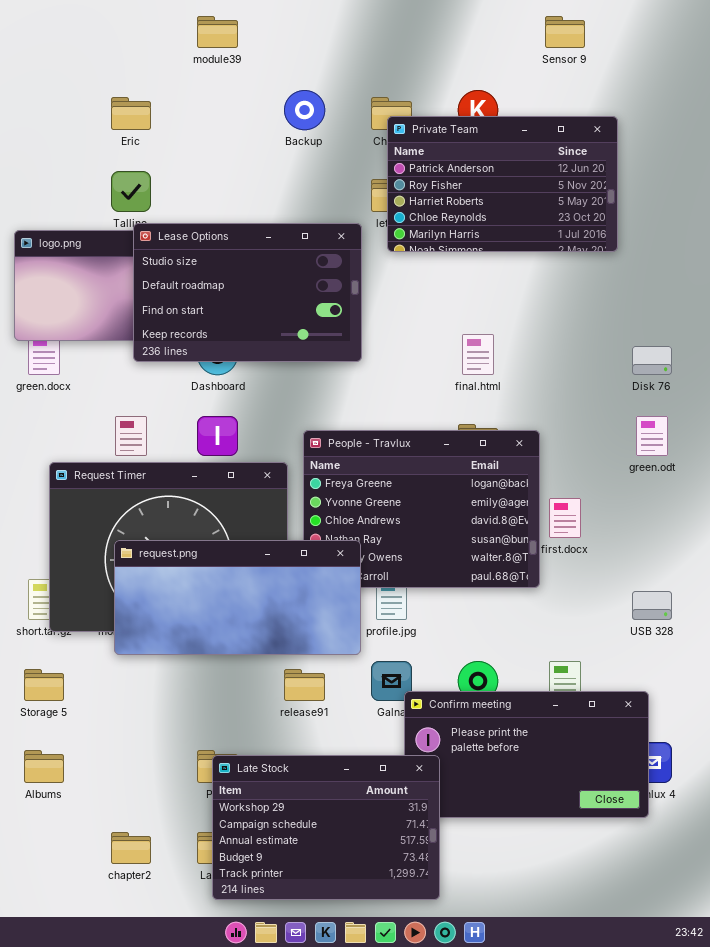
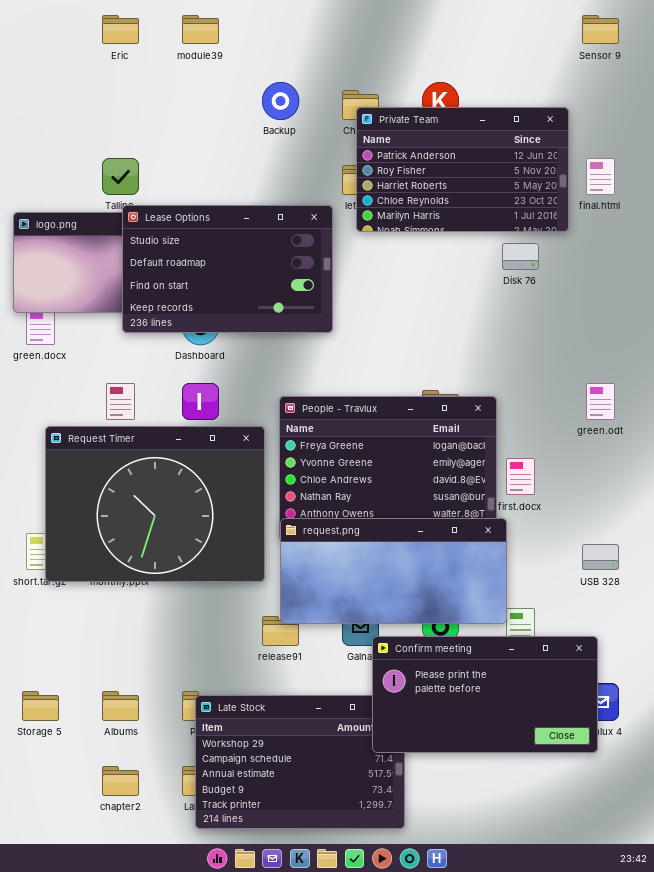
Sensor 9: [545,16,585,48] -> [582,15,619,44], moved
Eric: [111,97,151,130] -> [102,15,139,44], moved
final.html: [462,334,494,375] -> [586,158,615,195], moved
Disk 76: [632,346,672,375] -> [502,243,539,270], moved
request.png: [114,540,361,655] -> [280,518,507,624], moved
Storage 5: [24,669,64,701] -> [22,691,59,721], moved
Confirm meeting: [404,691,649,818] -> [372,636,598,753], raised
Albums: [24,750,64,783] -> [102,691,139,721], moved

